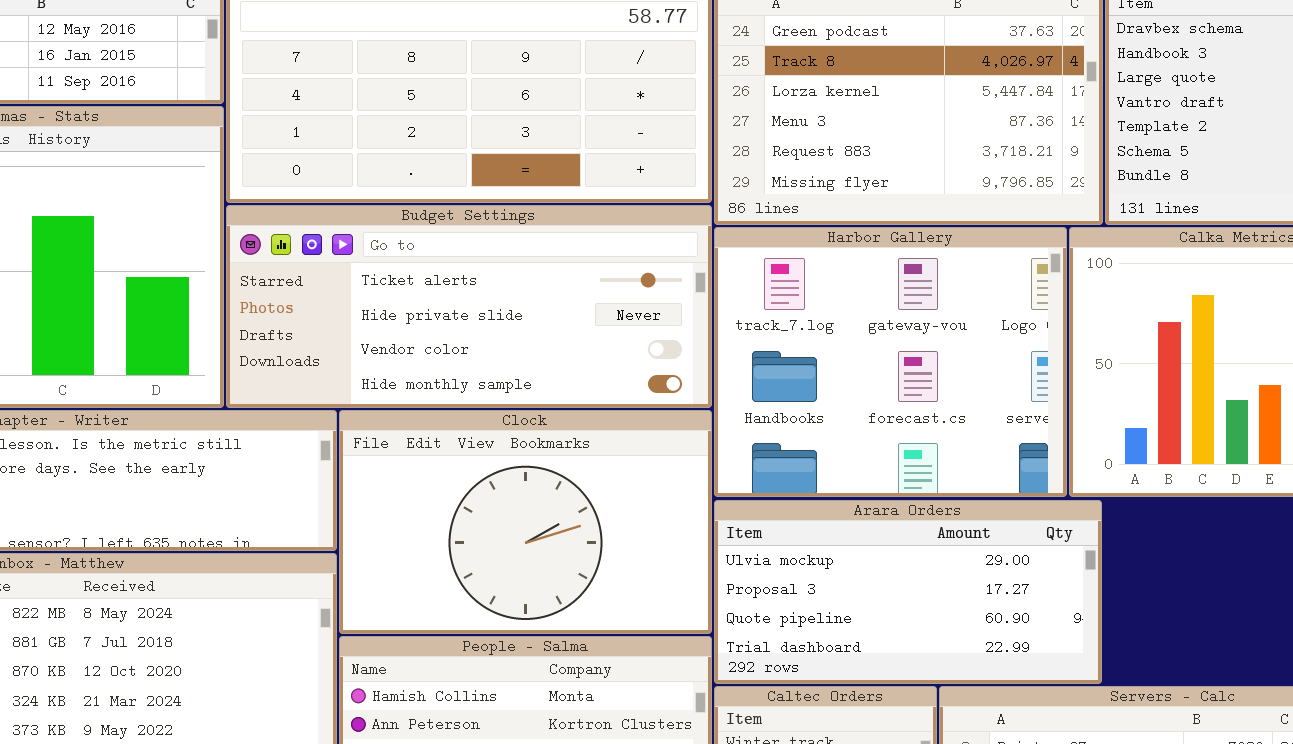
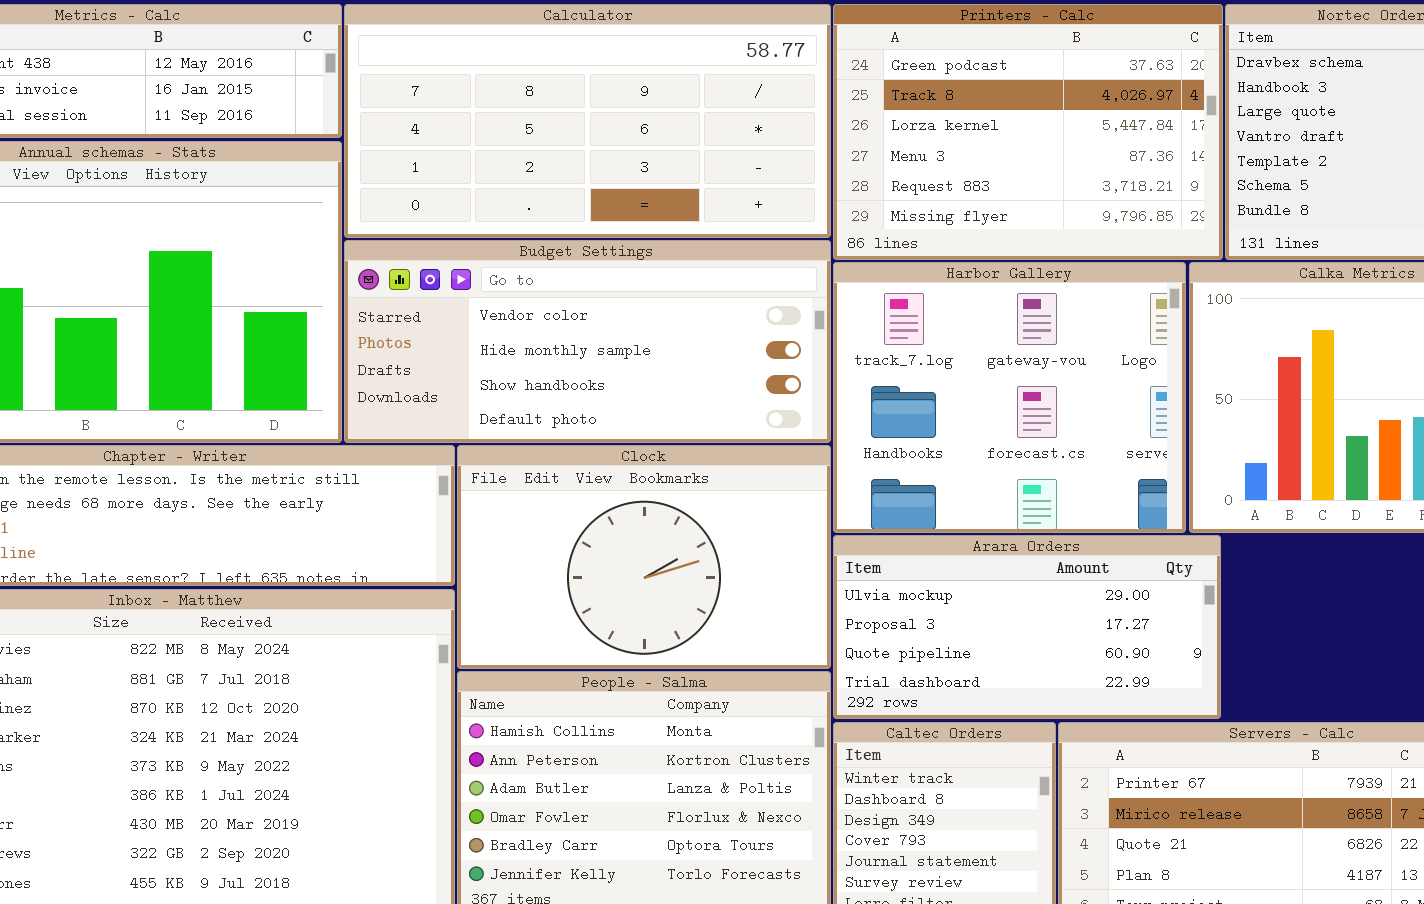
Budget Settings: [226,205,712,408] -> [344,240,831,443], scrolled down 2 rows

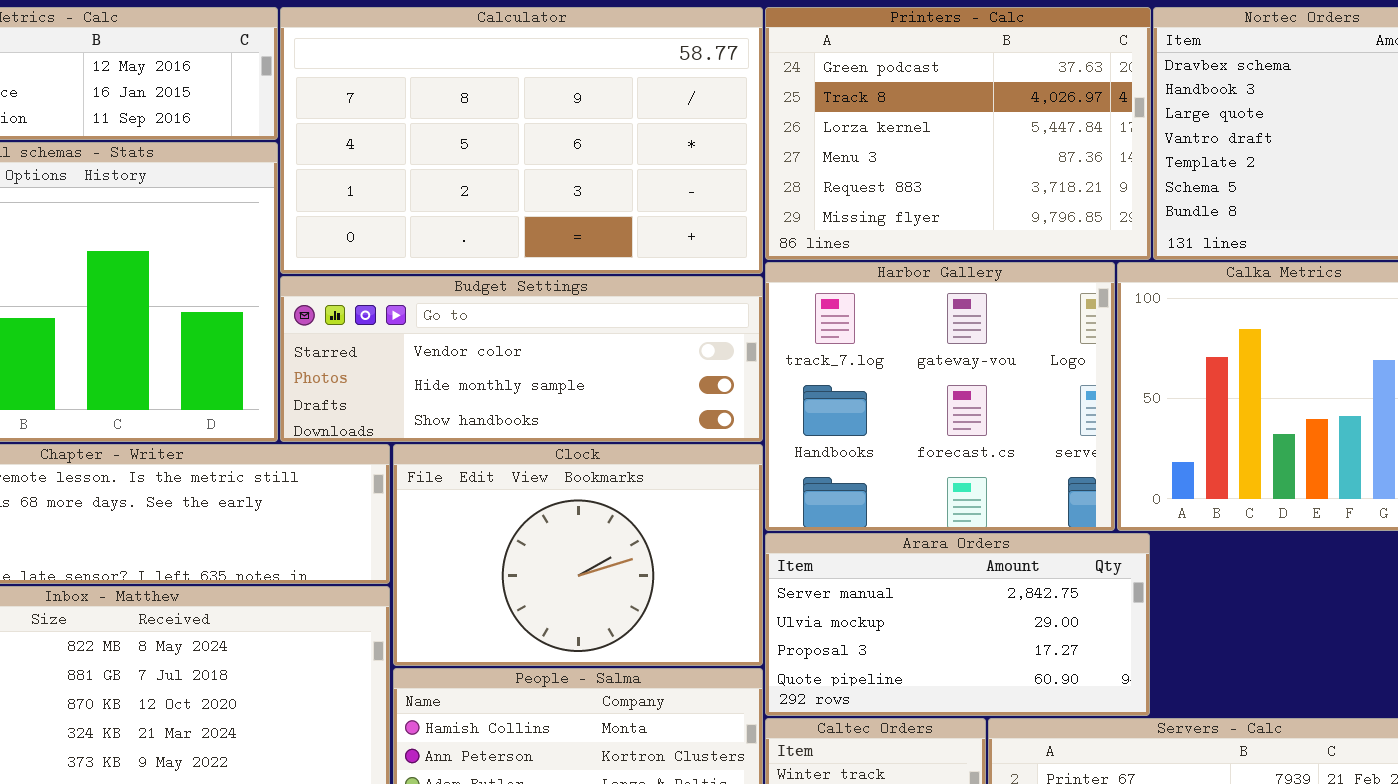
Calculator: [344,4,831,238] -> [280,7,763,274], resized
Budget Settings: [344,240,831,443] -> [280,276,763,442], resized
Arara Orders: [833,535,1221,719] -> [765,533,1150,716], scrolled up 1 row

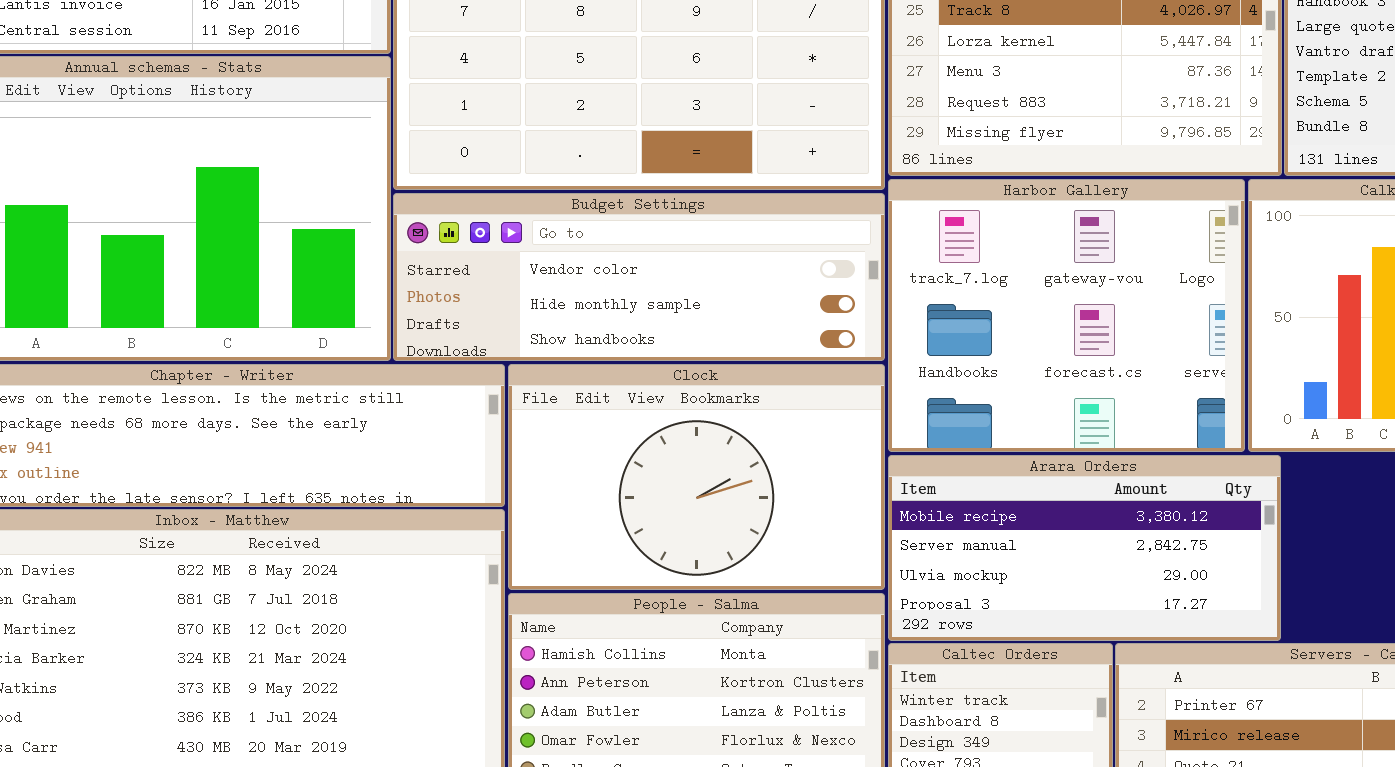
Arara Orders: [765,533,1150,716] -> [888,455,1281,641], scrolled up 1 row

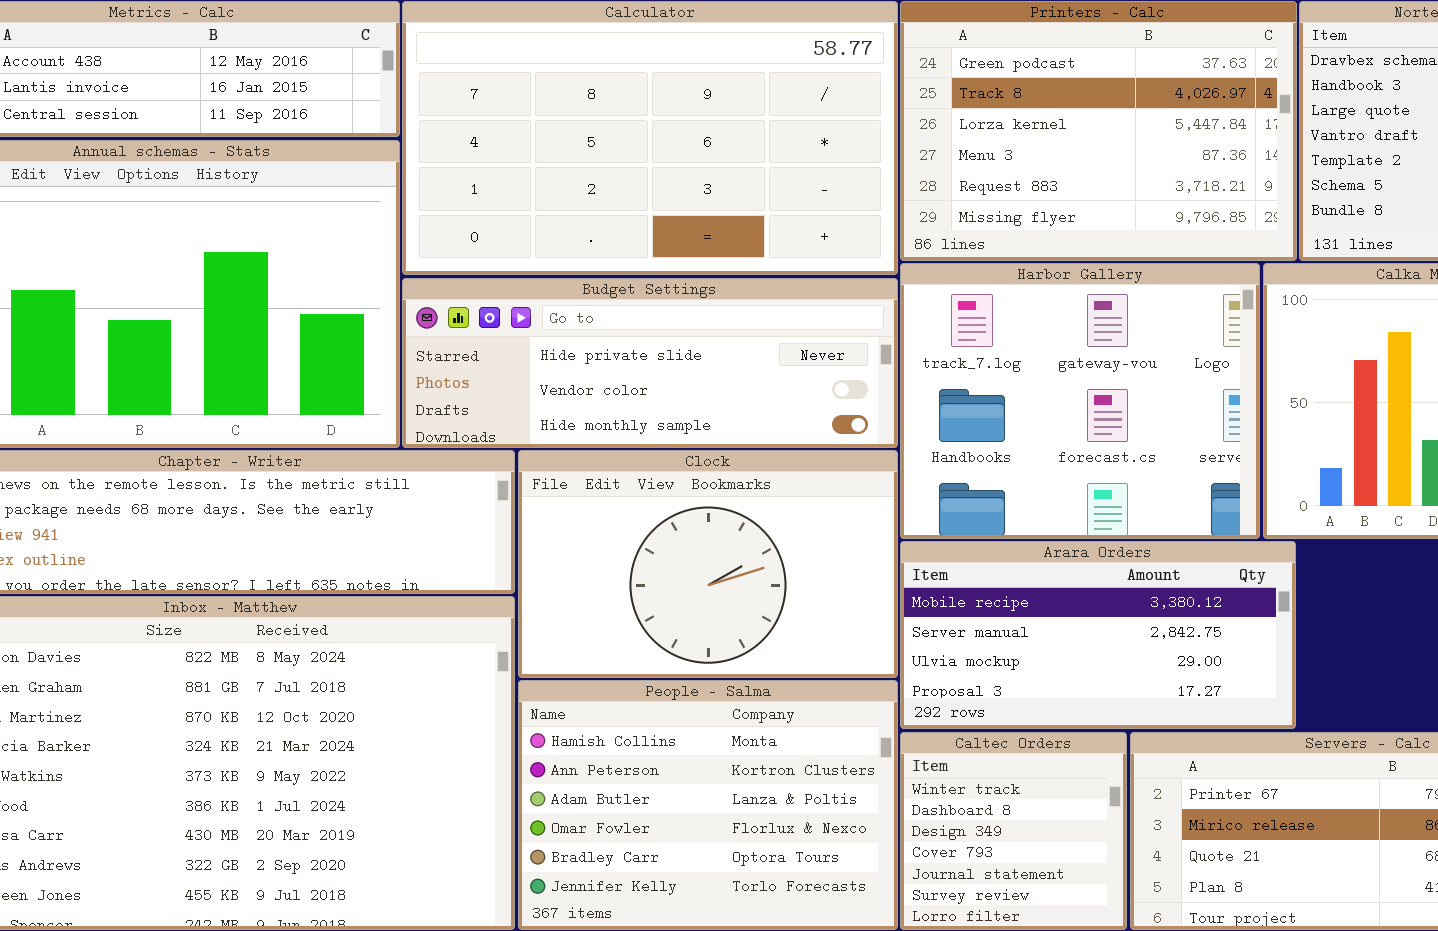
Budget Settings: [393,193,885,361] -> [402,278,898,448], scrolled up 1 row

